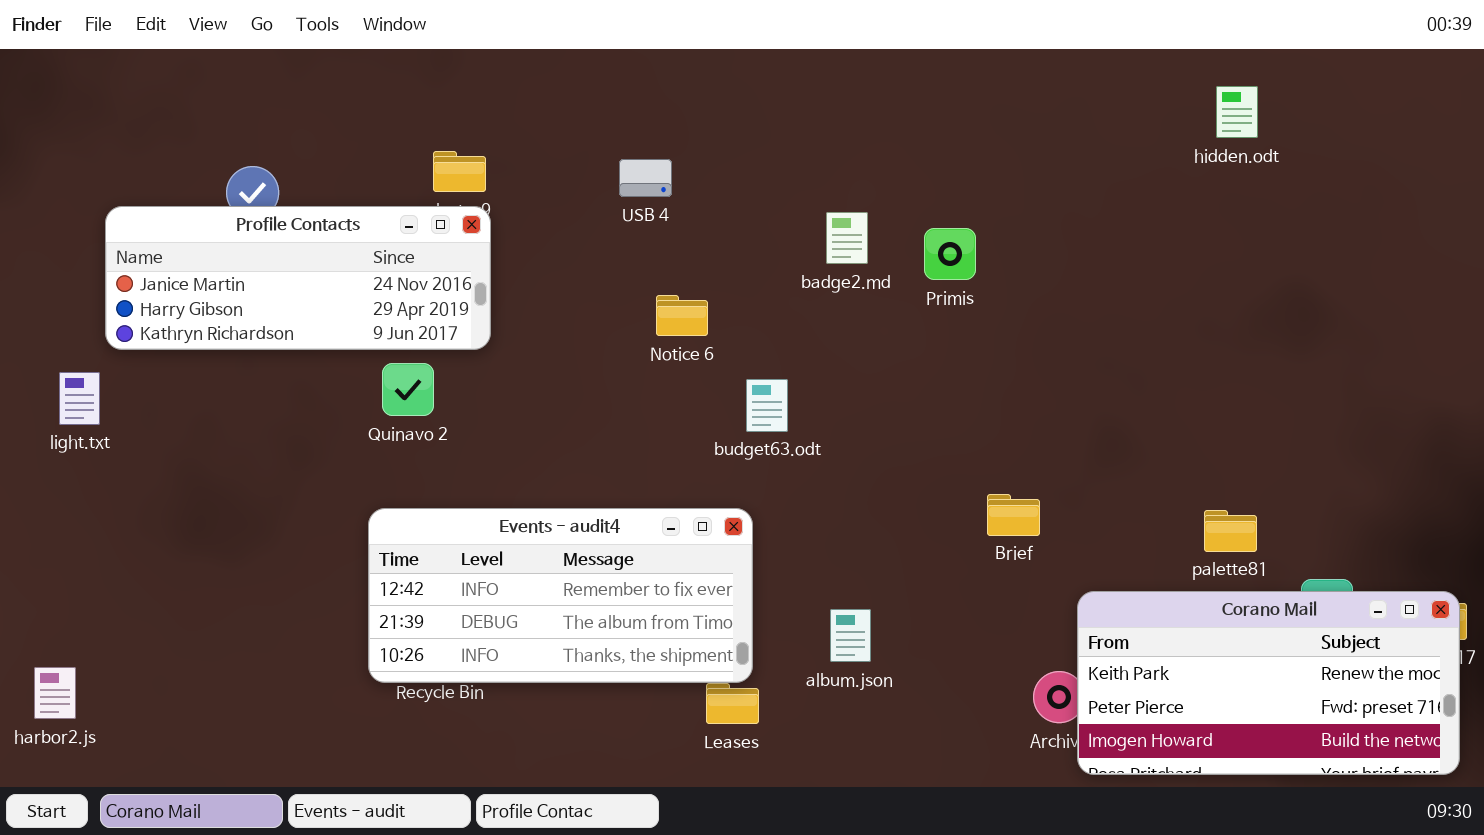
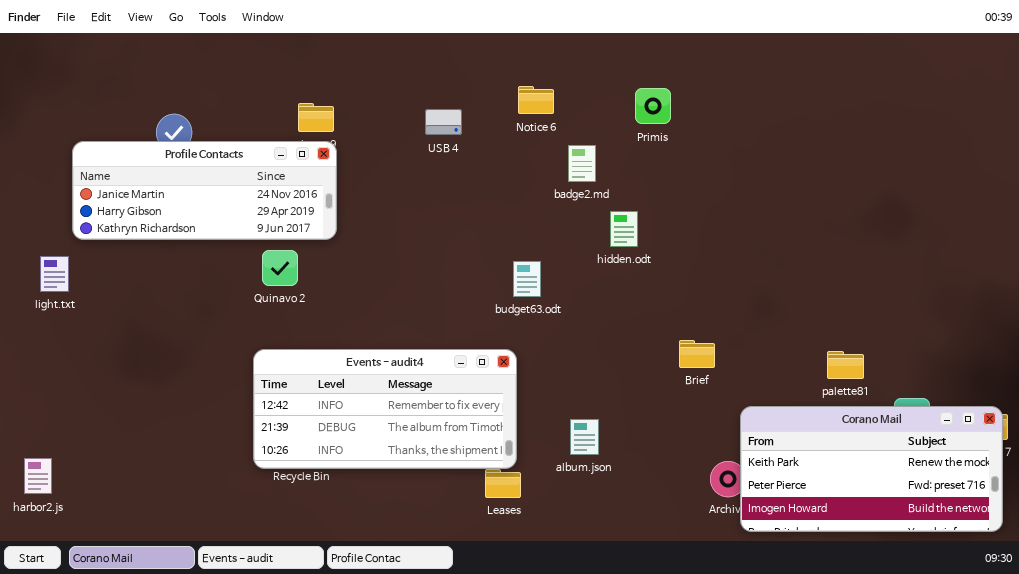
hidden.odt: [1216,86,1258,138] -> [610,211,638,247], moved
Primis: [924,228,976,280] -> [635,88,671,124], moved
Notice 6: [656,295,708,336] -> [518,86,554,114], moved

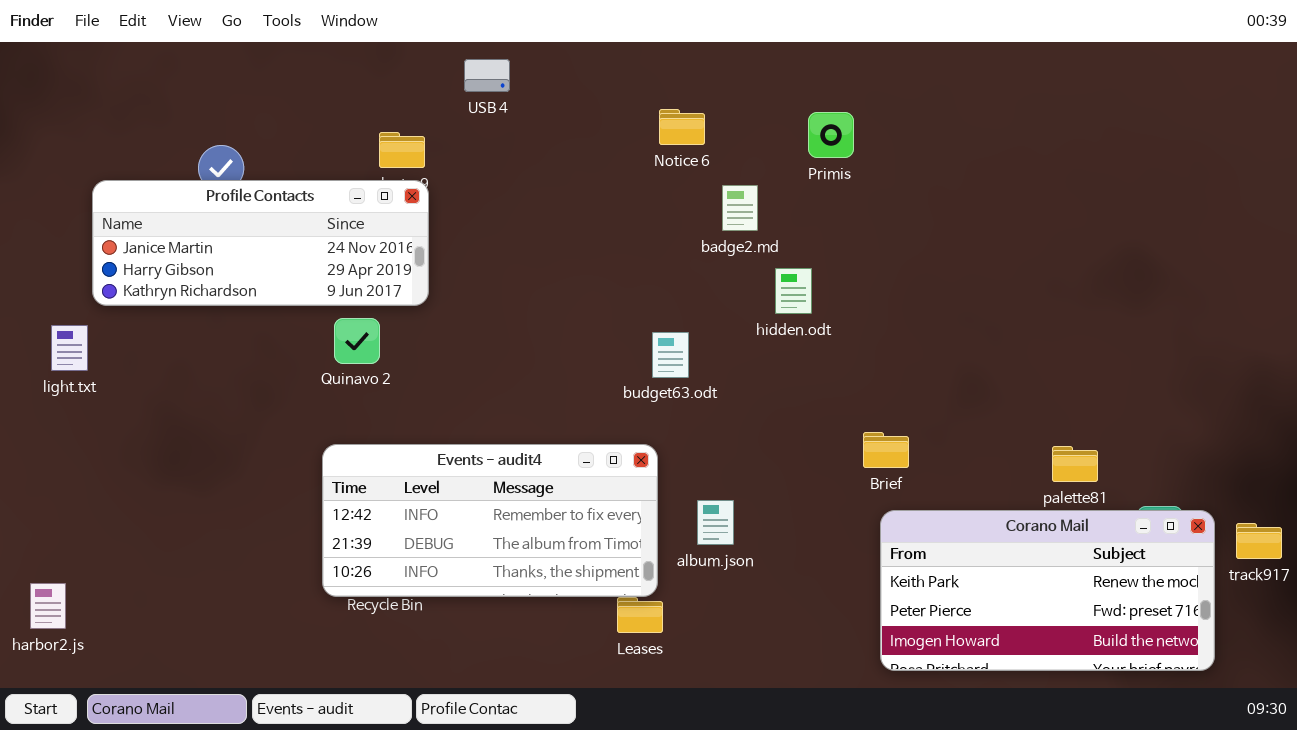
USB 4: [425,109,462,135] -> [464,59,510,92], moved
Corano Mail: [740,406,1003,532] -> [880,510,1215,671], moved
album.json: [570,419,599,455] -> [697,500,734,545], moved

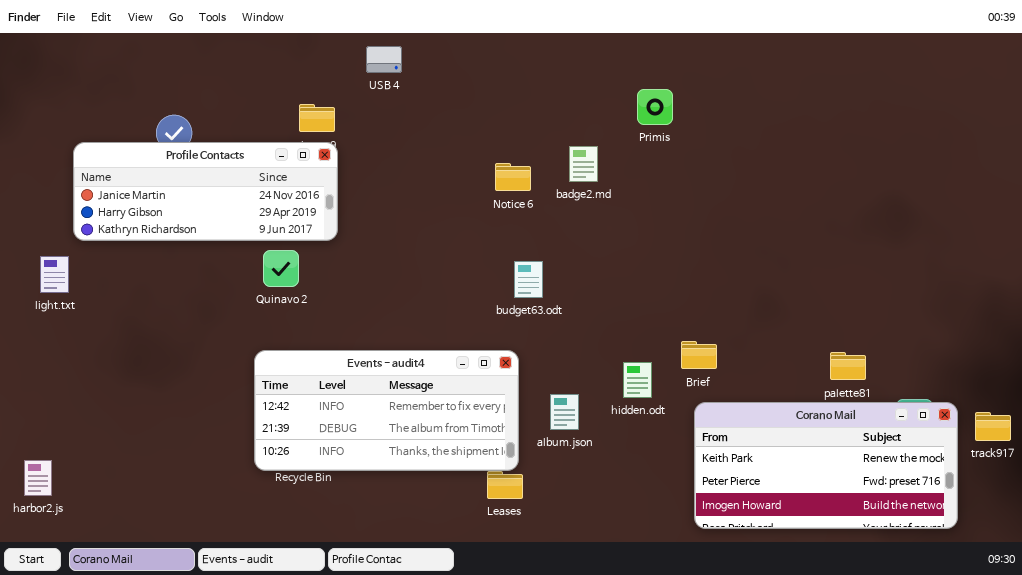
Notice 6: [659,109,705,145] -> [495,163,531,191], moved
hidden.odt: [775,268,812,314] -> [623,362,652,398], moved

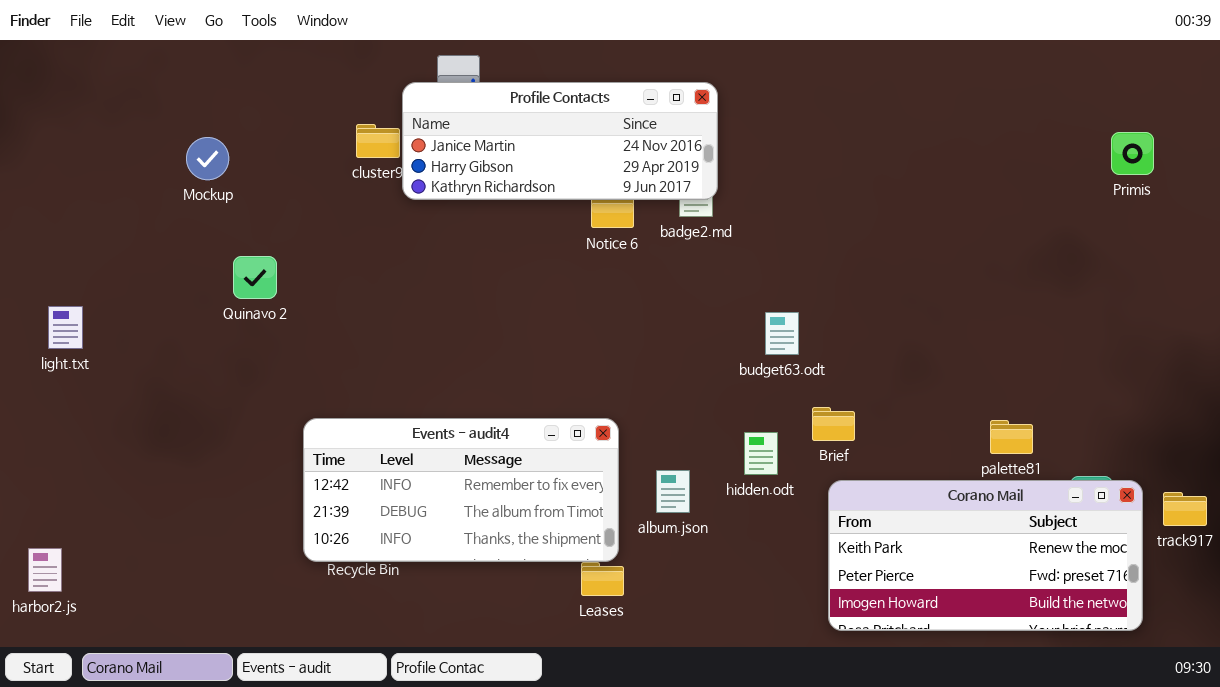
Primis: [637,89,673,125] -> [1111,132,1154,175], moved
Profile Contacts: [73,142,338,241] -> [402,82,718,200], moved
Quinavo 2: [263,250,299,287] -> [233,256,277,299], moved
budget63.odt: [514,261,543,298] -> [765,312,799,355], moved

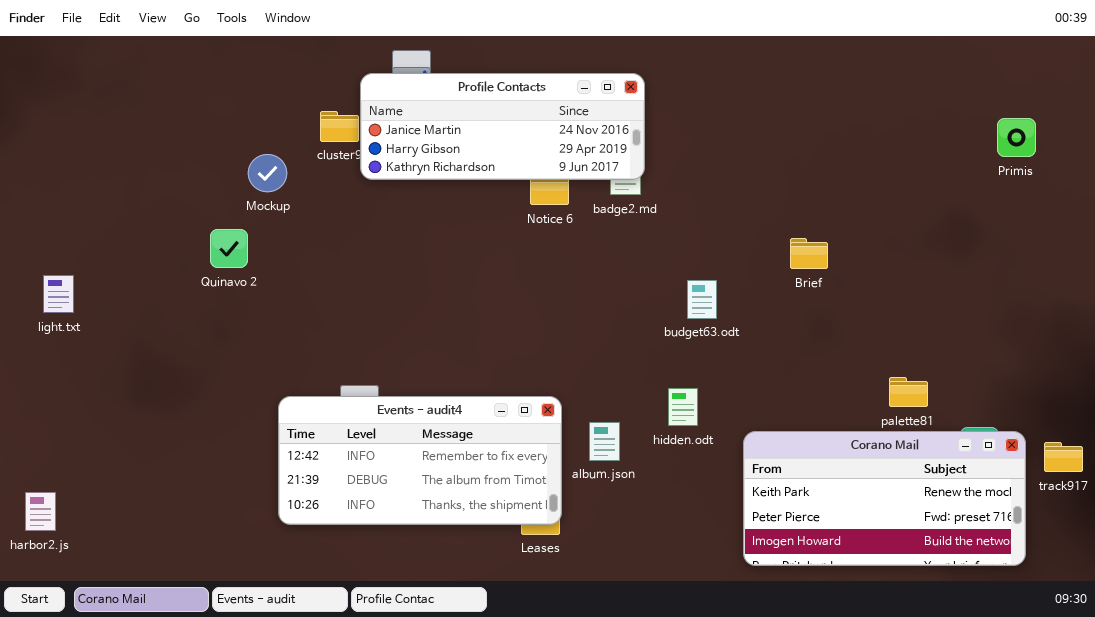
Mockup: [186,137,229,180] -> [248,154,287,192], moved
Brief: [812,407,855,441] -> [790,238,828,269], moved
Events - audit4: [303,418,619,562] -> [278,396,562,525], moved

